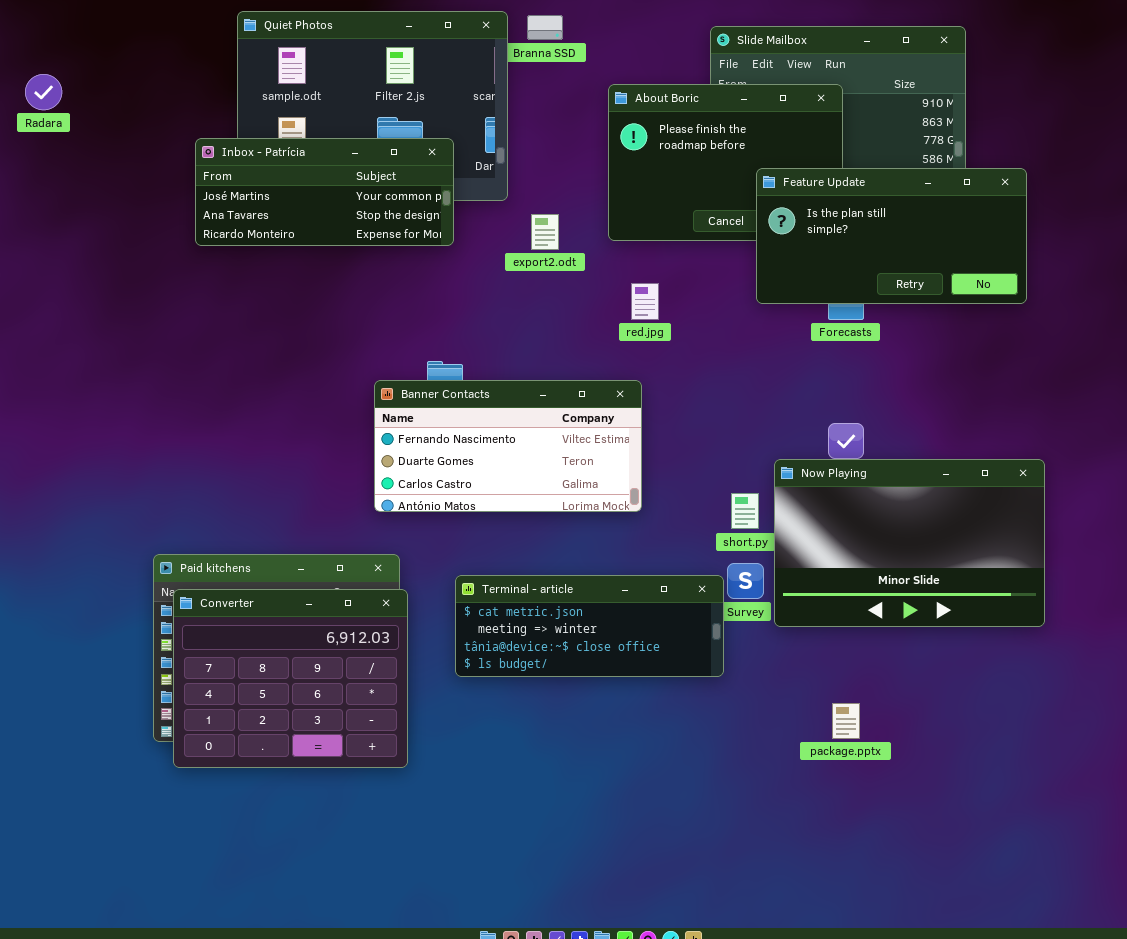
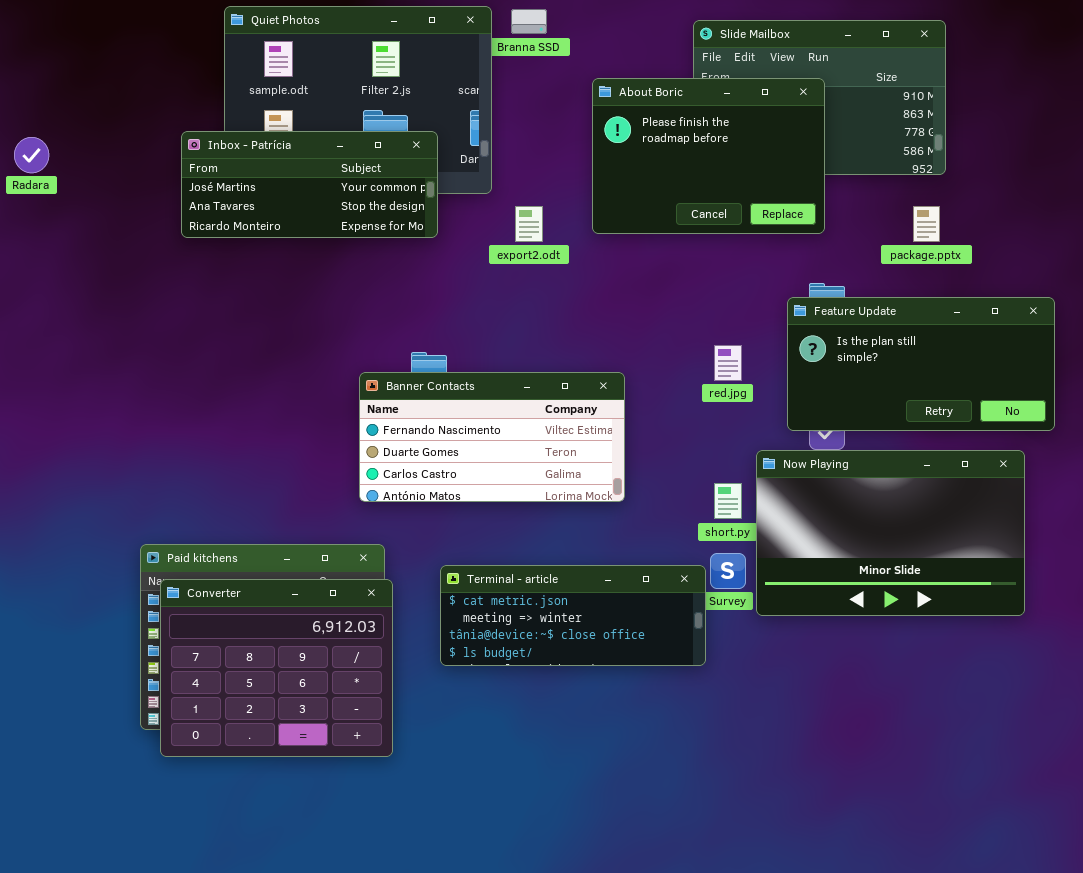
Radara: [25,74,62,110] -> [14,137,49,173], moved
Feature Update: [756,168,1027,304] -> [787,297,1055,431], moved
red.jpg: [631,283,659,320] -> [714,345,742,381], moved
package.pptx: [832,703,860,739] -> [913,206,940,242], moved

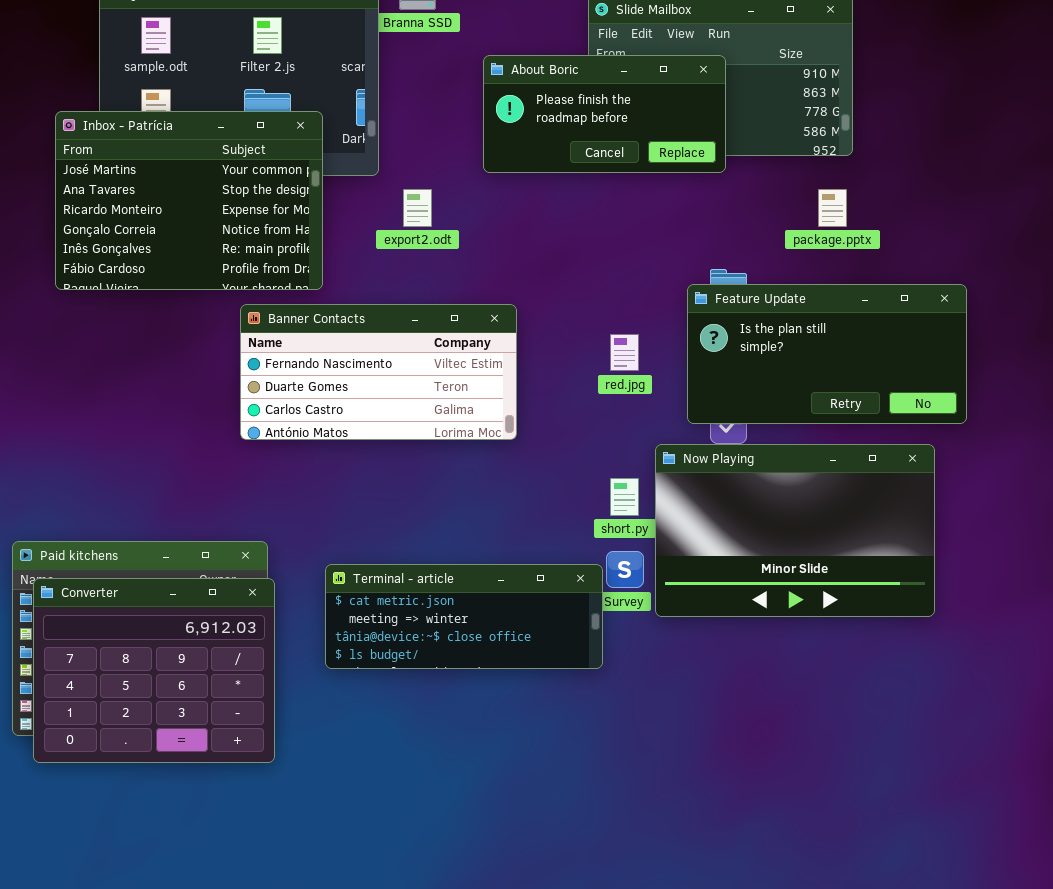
About Boric: [592,78,825,234] -> [483,55,726,173], resized
Inbox - Patrícia: [181,131,438,238] -> [55,111,323,290], resized
Banner Contacts: [359,372,625,502] -> [240,304,517,440], moved

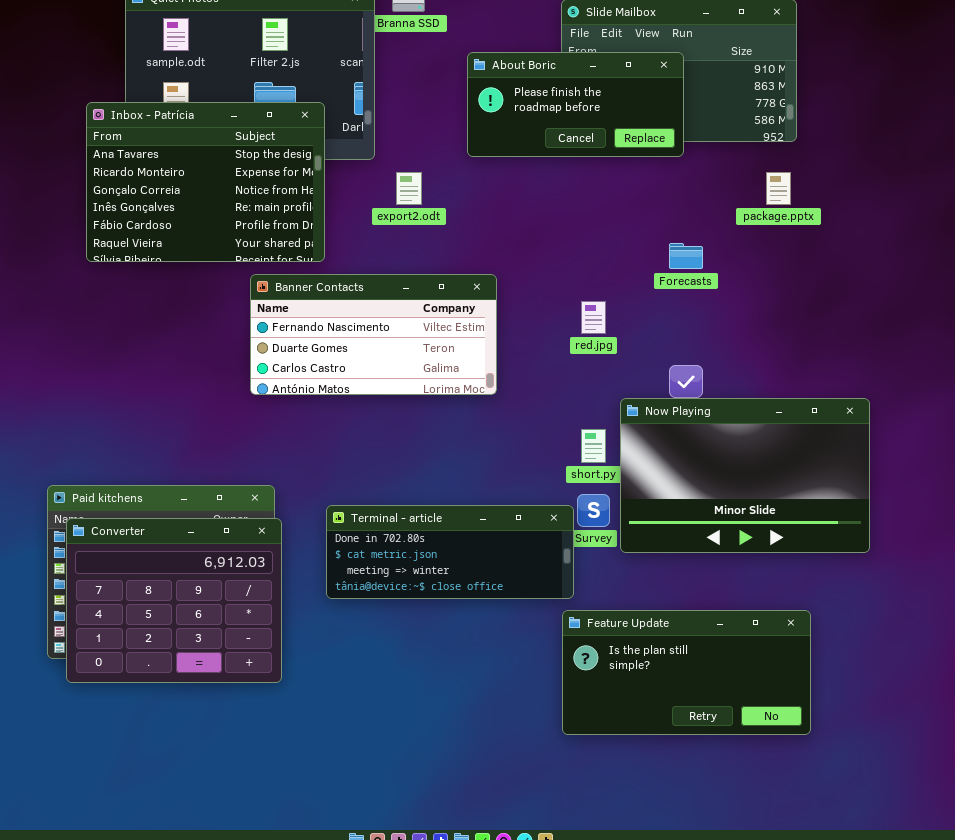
Inbox - Patrícia: [55,111,323,290] -> [86,102,325,262], scrolled down 1 row
Feature Update: [687,284,967,424] -> [562,610,811,735], moved
Terminal - article: [325,564,603,669] -> [326,505,574,599], scrolled up 1 row

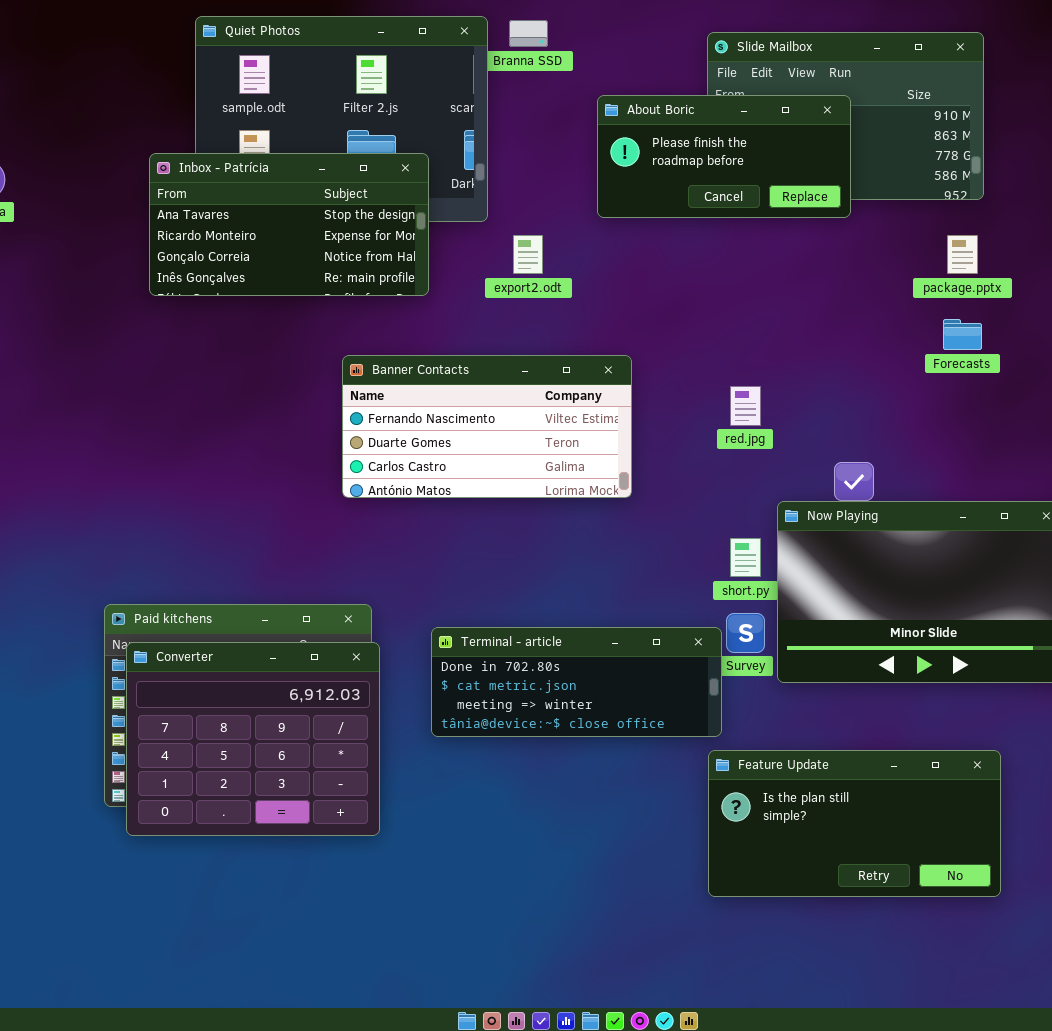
Inbox - Patrícia: [86,102,325,262] -> [149,153,429,296], resized
Forecasts: [669,243,703,269] -> [943,319,982,350], moved

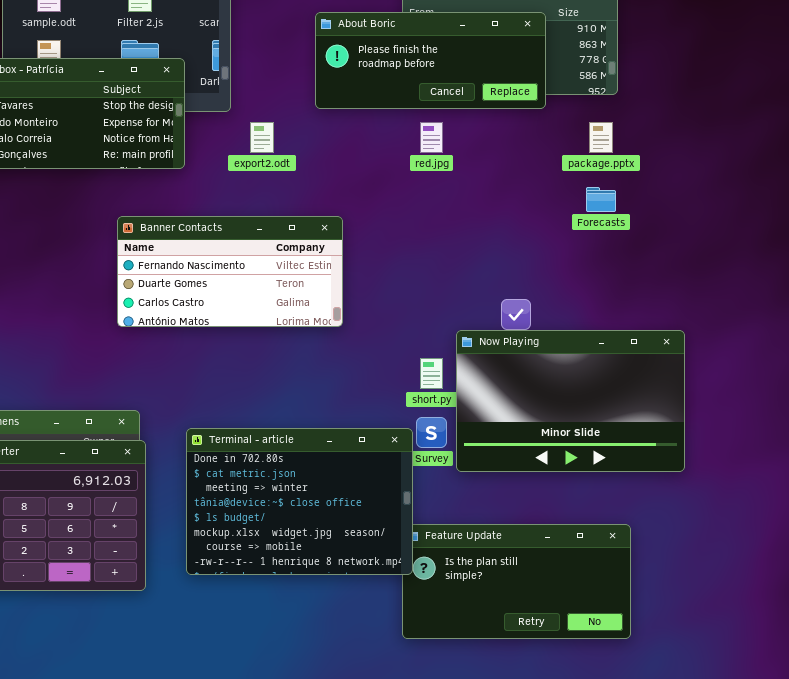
About Boric: [597,95,851,218] -> [315,12,546,109], resized
red.jpg: [730,386,761,426] -> [420,122,443,153], moved
Terminal - article: [431,627,722,737] -> [186,428,413,575], resized

